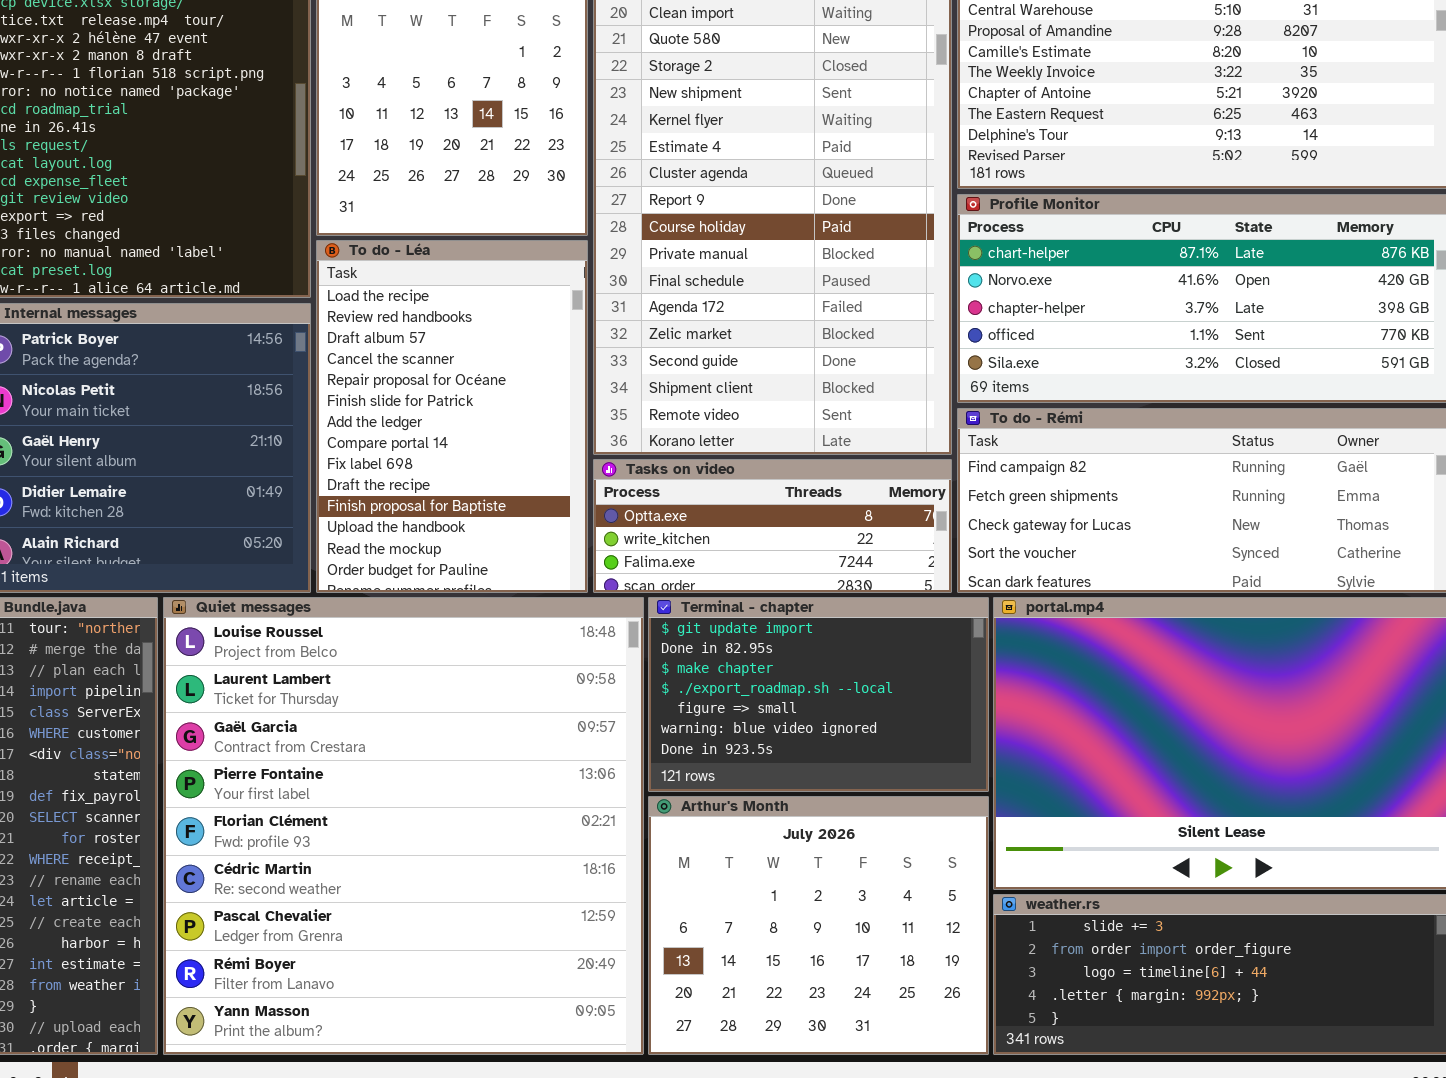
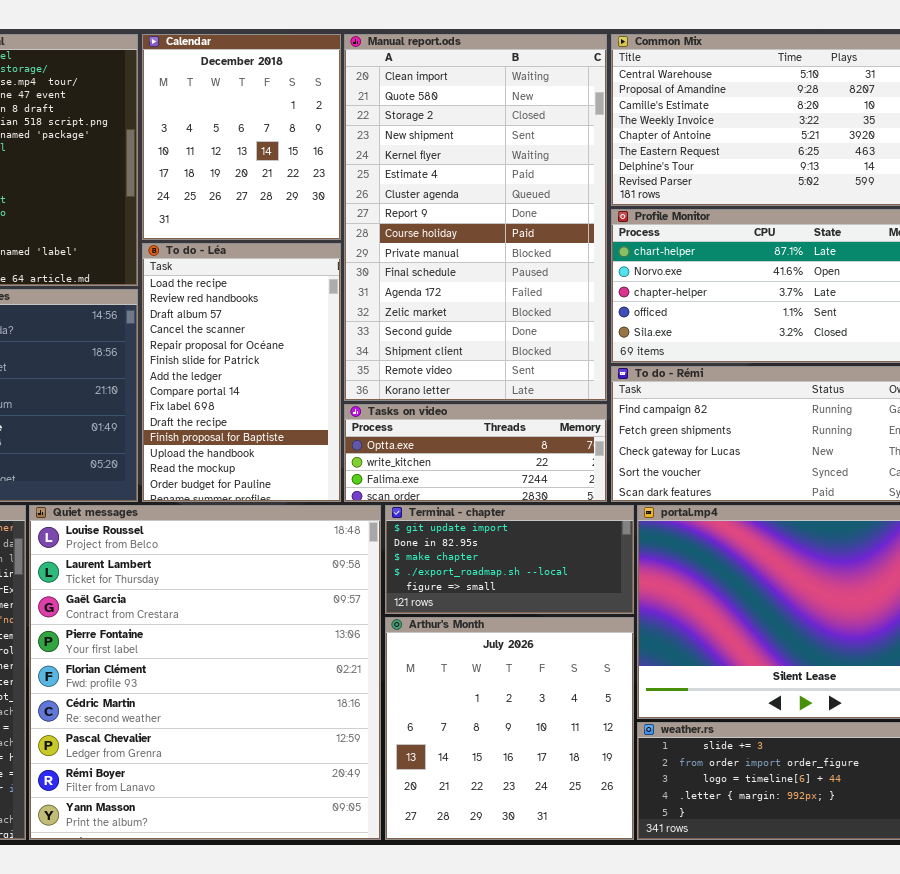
Terminal - chapter: [648,597,989,792] -> [385,505,634,614], resized
Arthur's Month: [648,796,989,1055] -> [385,617,634,840], resized

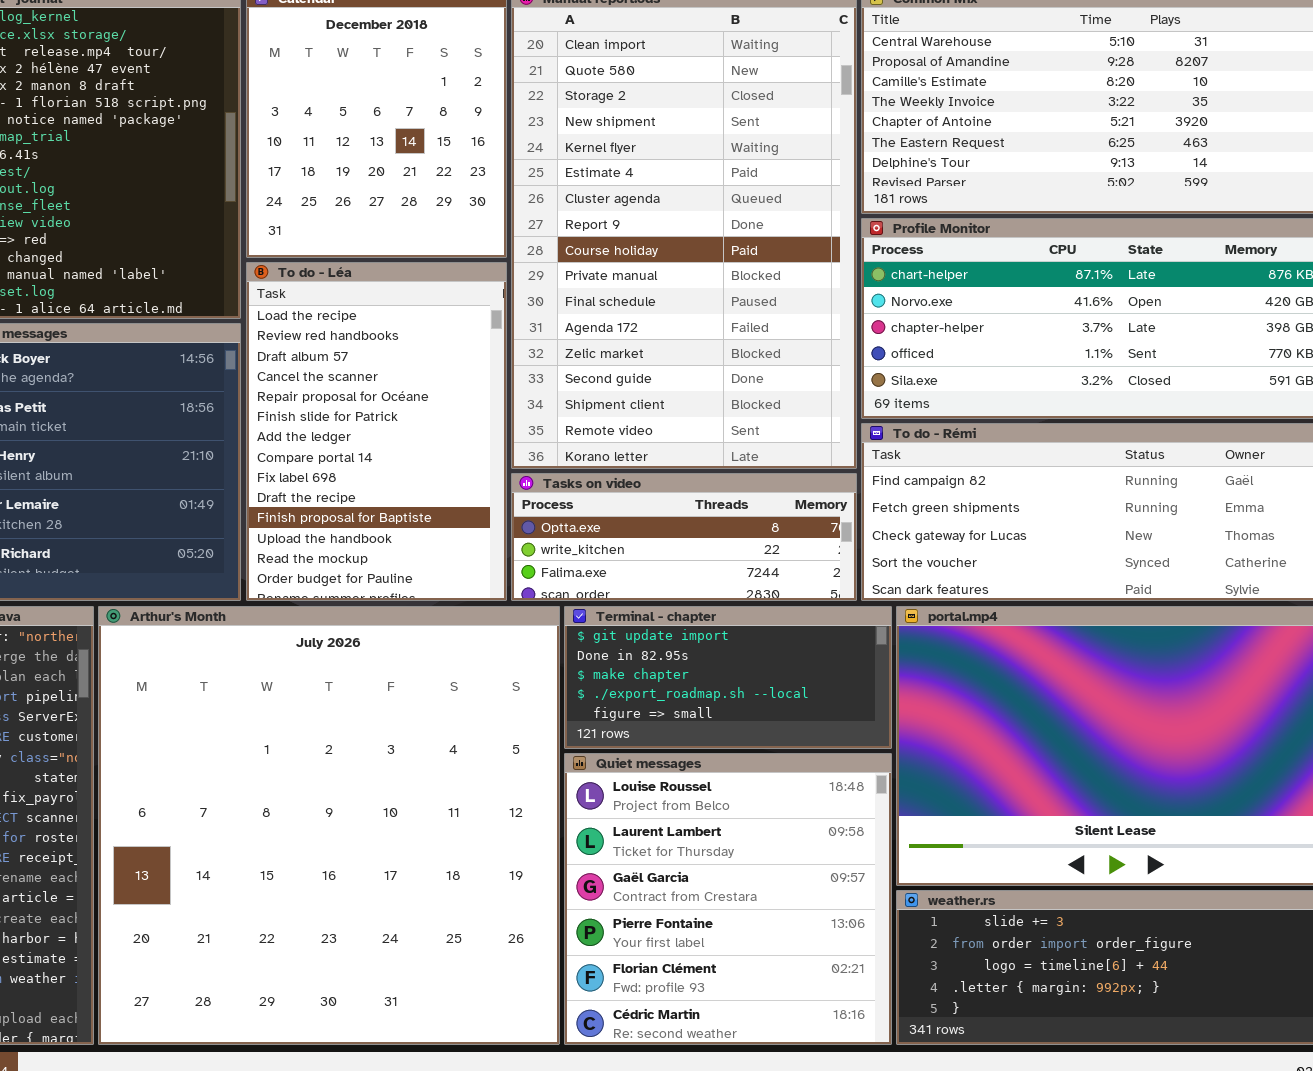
Quiet messages: [29,505,381,840] -> [564,753,892,1045], moved, resized
Arthur's Month: [385,617,634,840] -> [98,606,560,1045], moved, resized

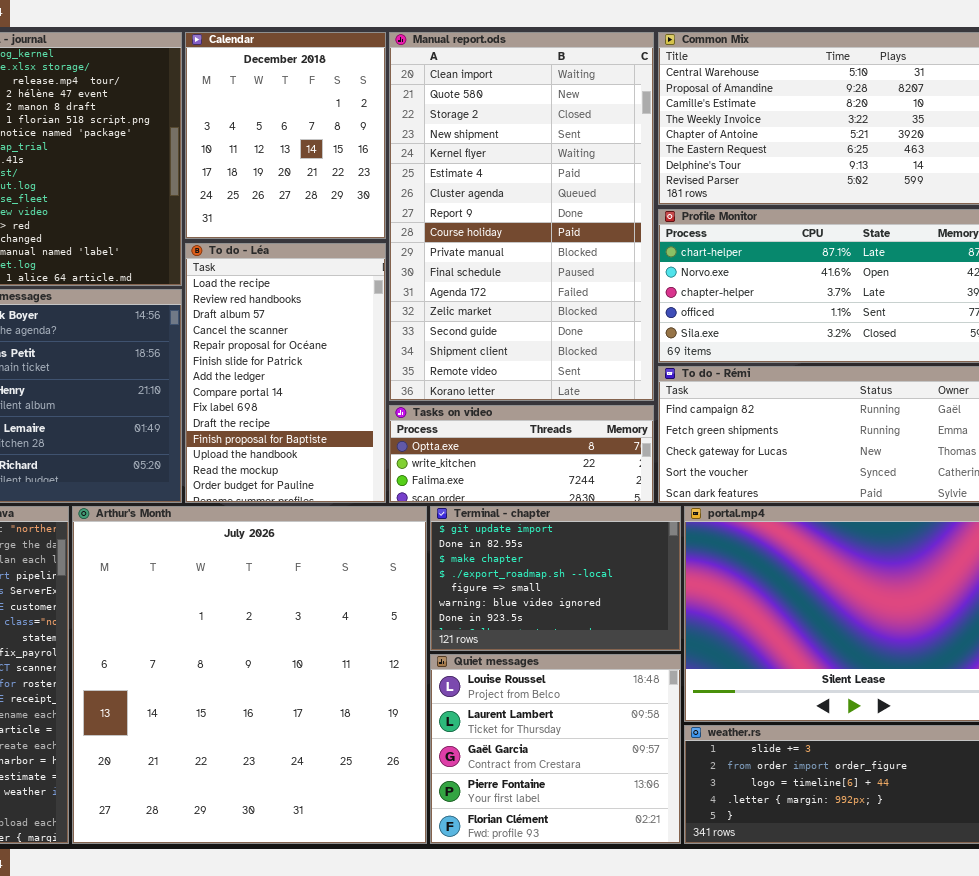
Terminal - chapter: [564,606,892,749] -> [430,506,681,651], resized
Quiet messages: [564,753,892,1045] -> [430,654,681,844], resized

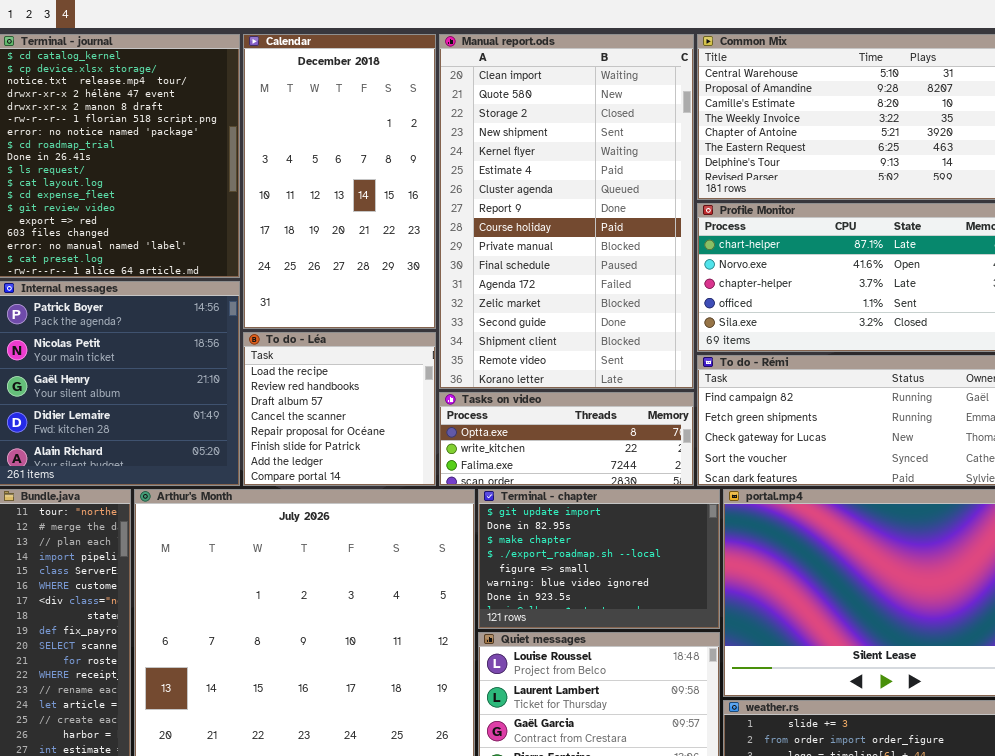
Calendar: [185,32,386,239] -> [243,34,436,329], resized
To do - Léa: [185,243,386,503] -> [243,332,436,486], resized

